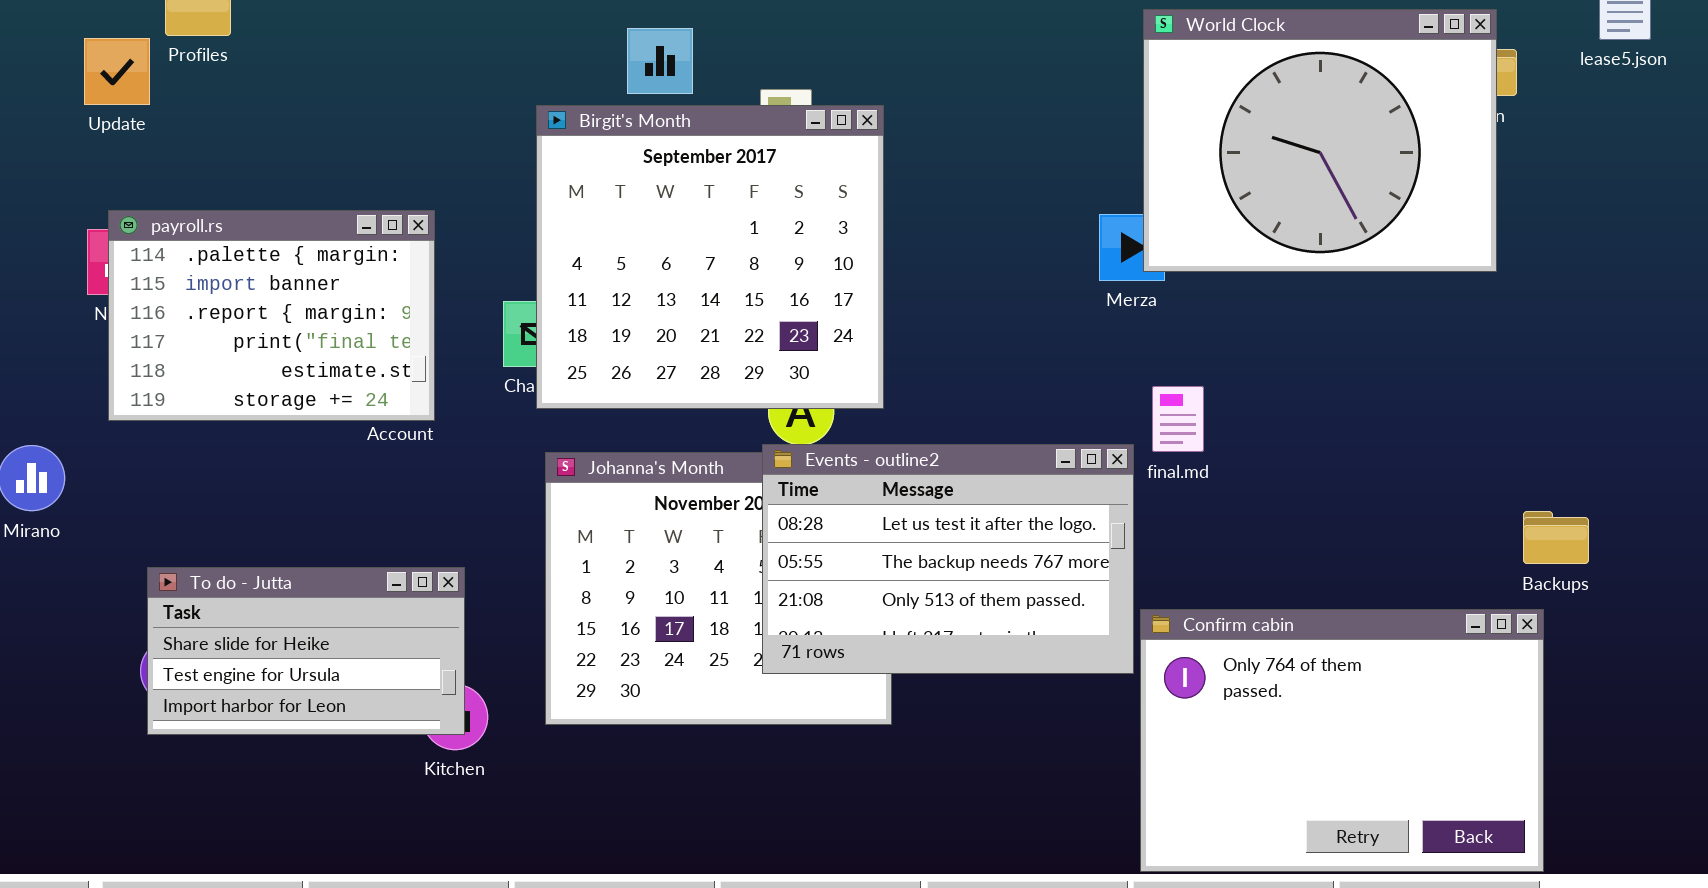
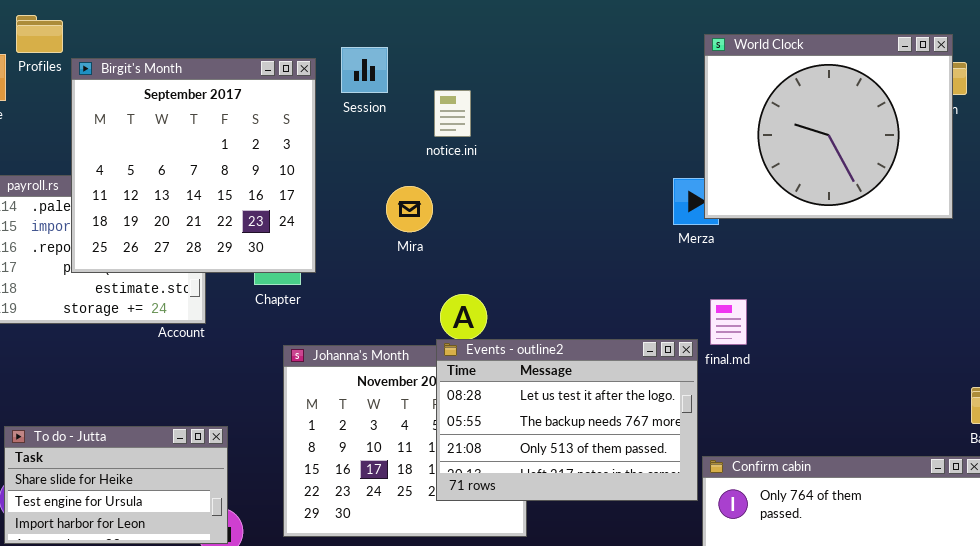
Birgit's Month: [536,105,884,409] -> [71,58,316,273], moved

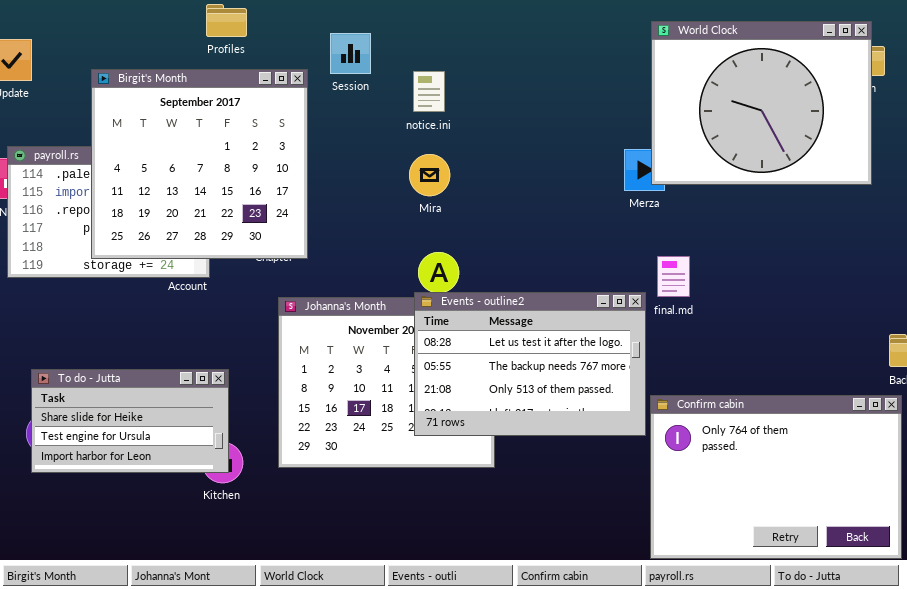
Profiles: [16,15,63,53] -> [206,4,247,37], moved
Birgit's Month: [71,58,316,273] -> [91,69,308,259], moved
Mira: [386,186,433,232] -> [409,154,450,196], moved

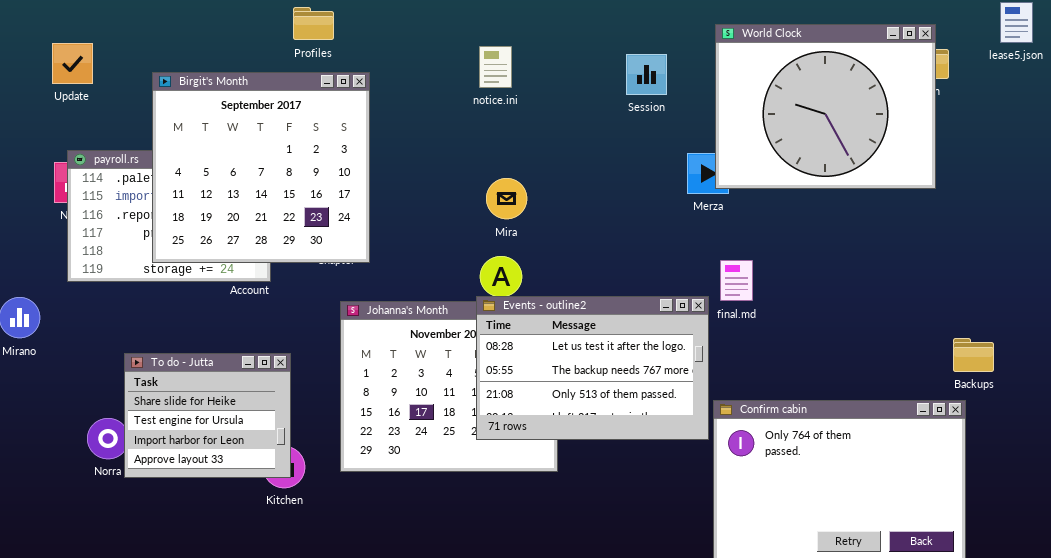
Profiles: [206,4,247,37] -> [293,7,334,40], moved
Session: [330,33,371,74] -> [626,54,667,95], moved
notice.ini: [413,71,445,112] -> [479,46,512,88], moved
Mira: [409,154,450,196] -> [486,178,527,219], moved
To do - Jutta: [31,369,229,473] -> [124,353,291,478], resized

